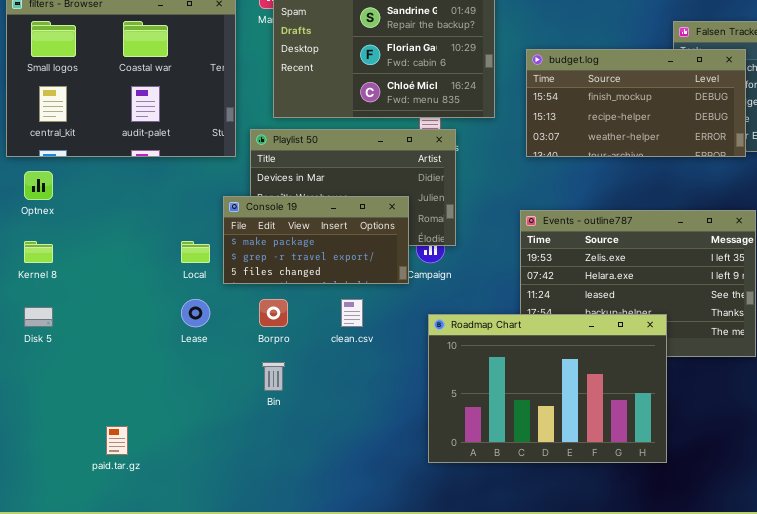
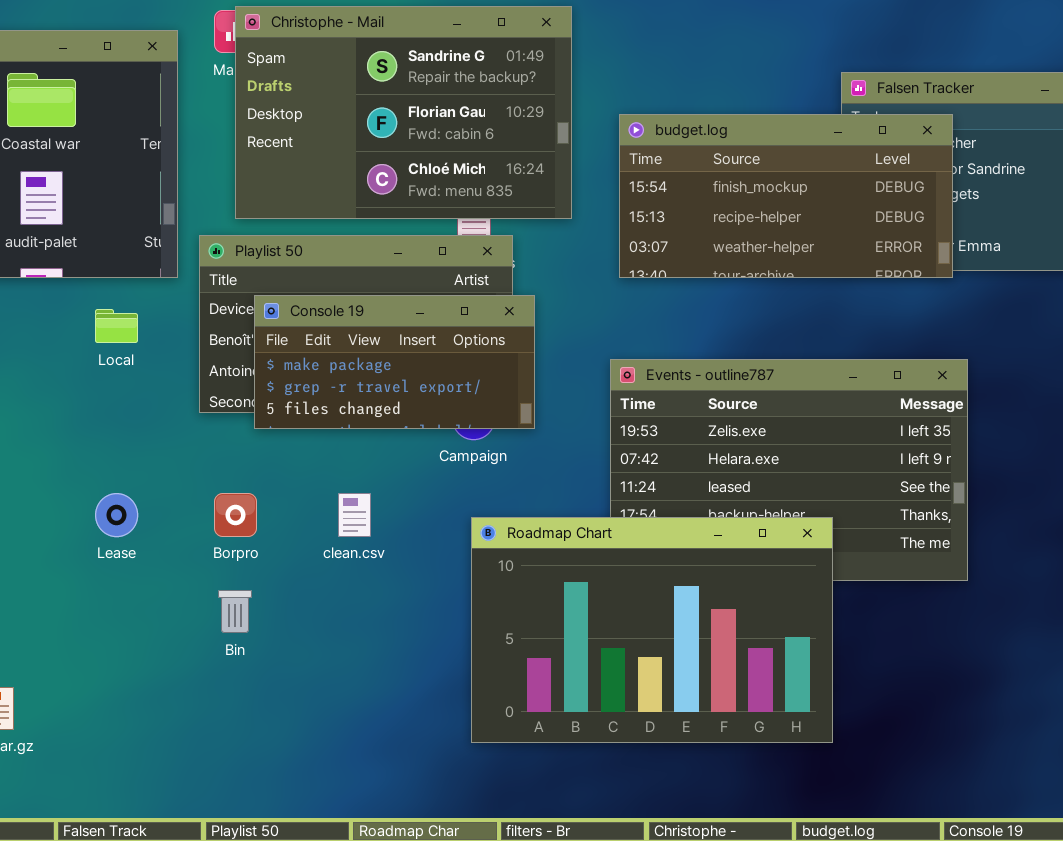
Console 19: [223,196,409,284] -> [254,295,535,429], moved
Local: [181,241,210,263] -> [95,309,138,343], moved

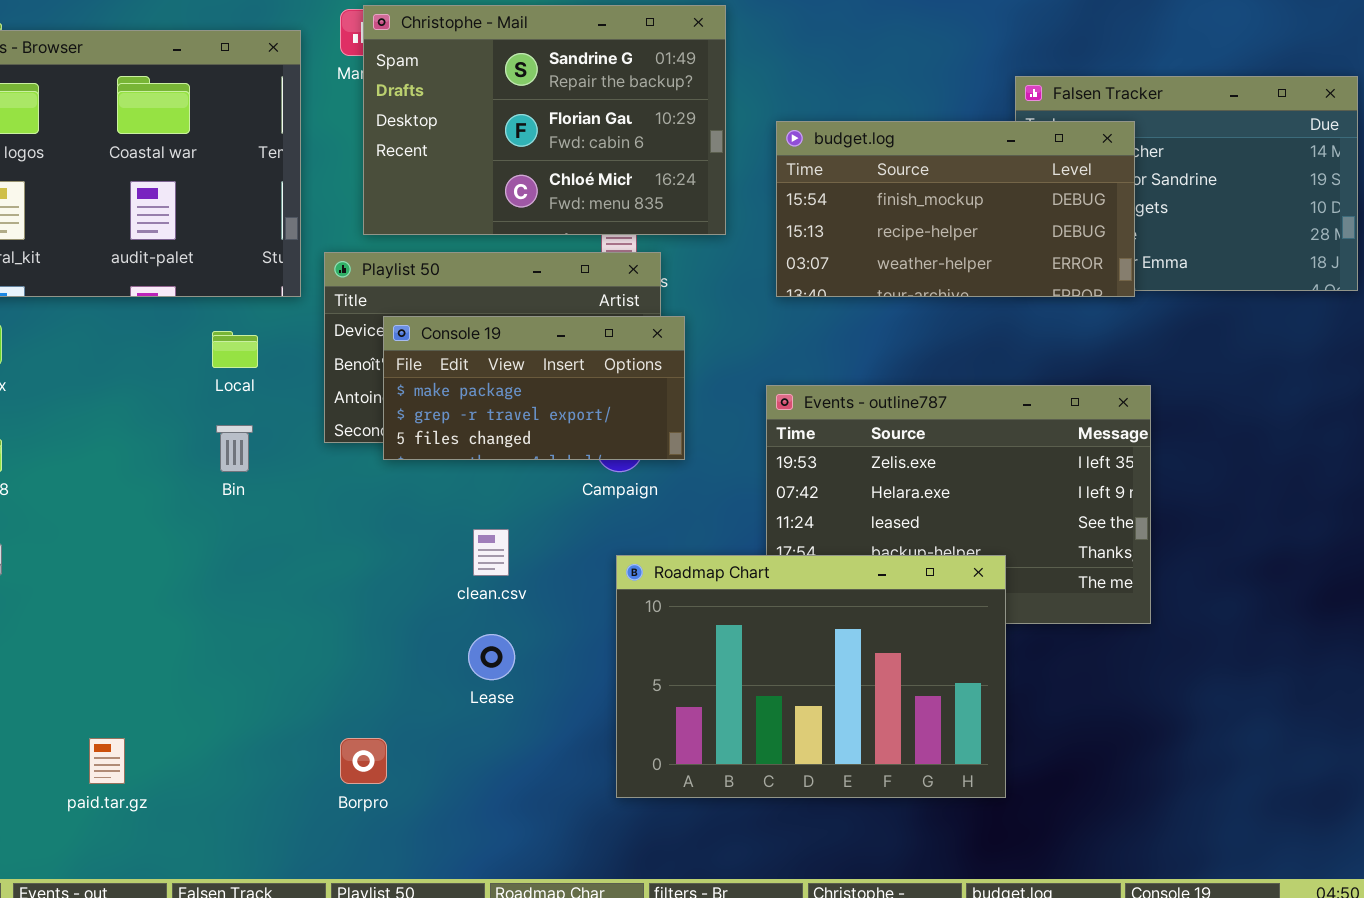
Lease: [95,493,138,537] -> [468,634,515,680], moved
Borpro: [214,493,257,537] -> [340,738,387,784], moved
Bin: [218,590,252,633] -> [216,425,253,472], moved

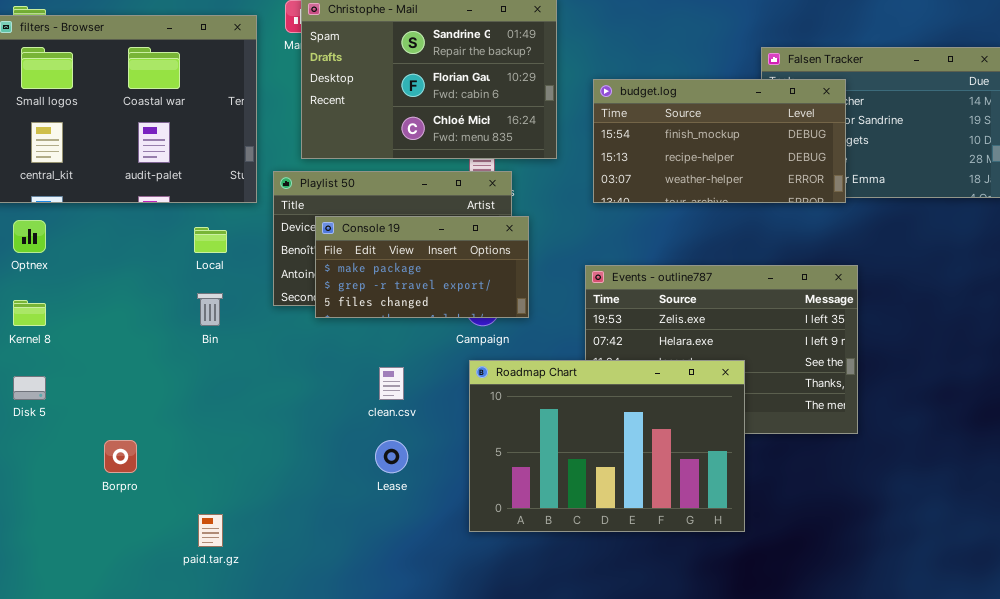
Roadmap Chart: [616,555,1006,798] -> [469,360,745,532], moved
paid.tar.gz: [89,738,125,784] -> [198,514,223,547], moved
Borpro: [340,738,387,784] -> [104,440,137,473], moved

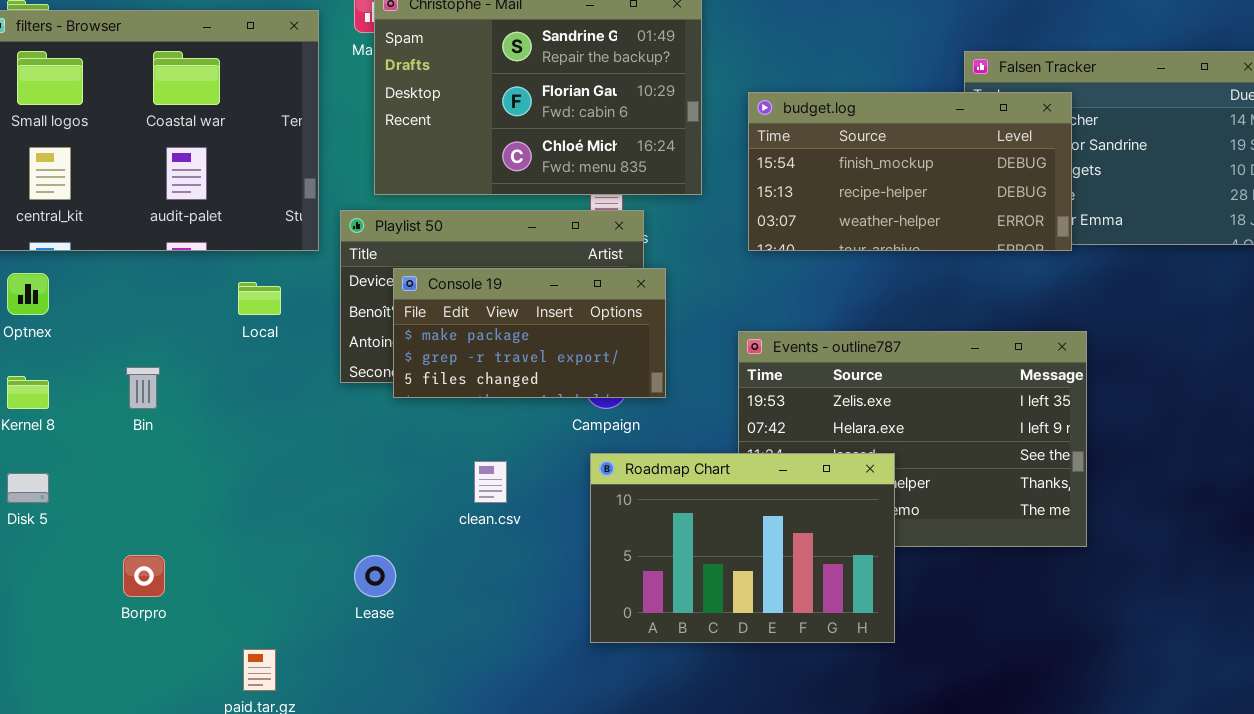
Bin: [197,293,223,326] -> [126,367,160,409], moved
Roadmap Chart: [469,360,745,532] -> [590,453,895,643], resized
Lease: [375,440,408,473] -> [354,555,396,597], moved

